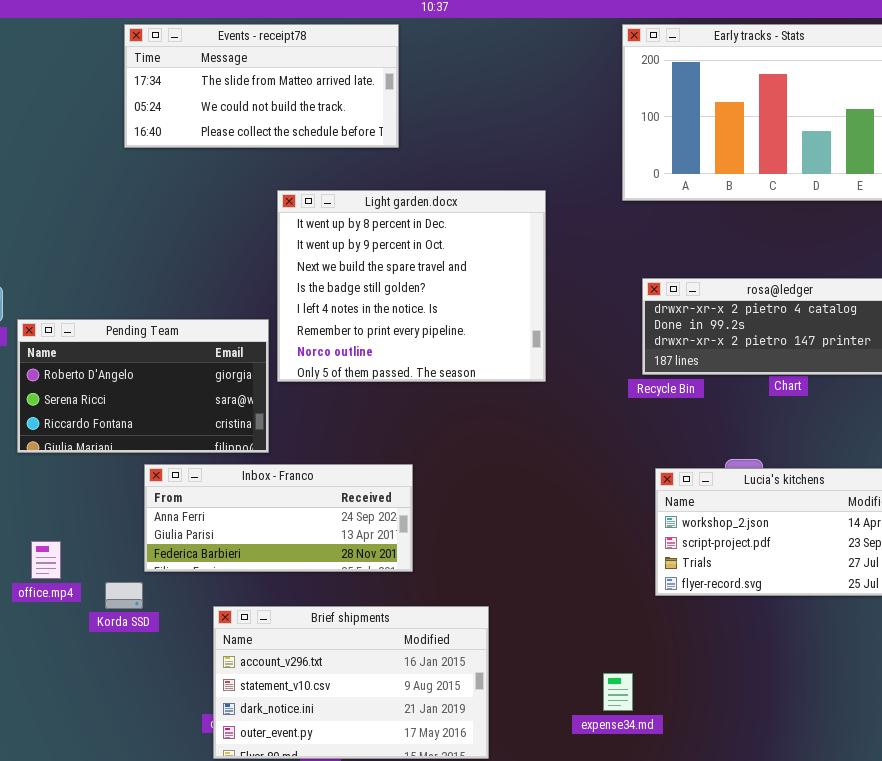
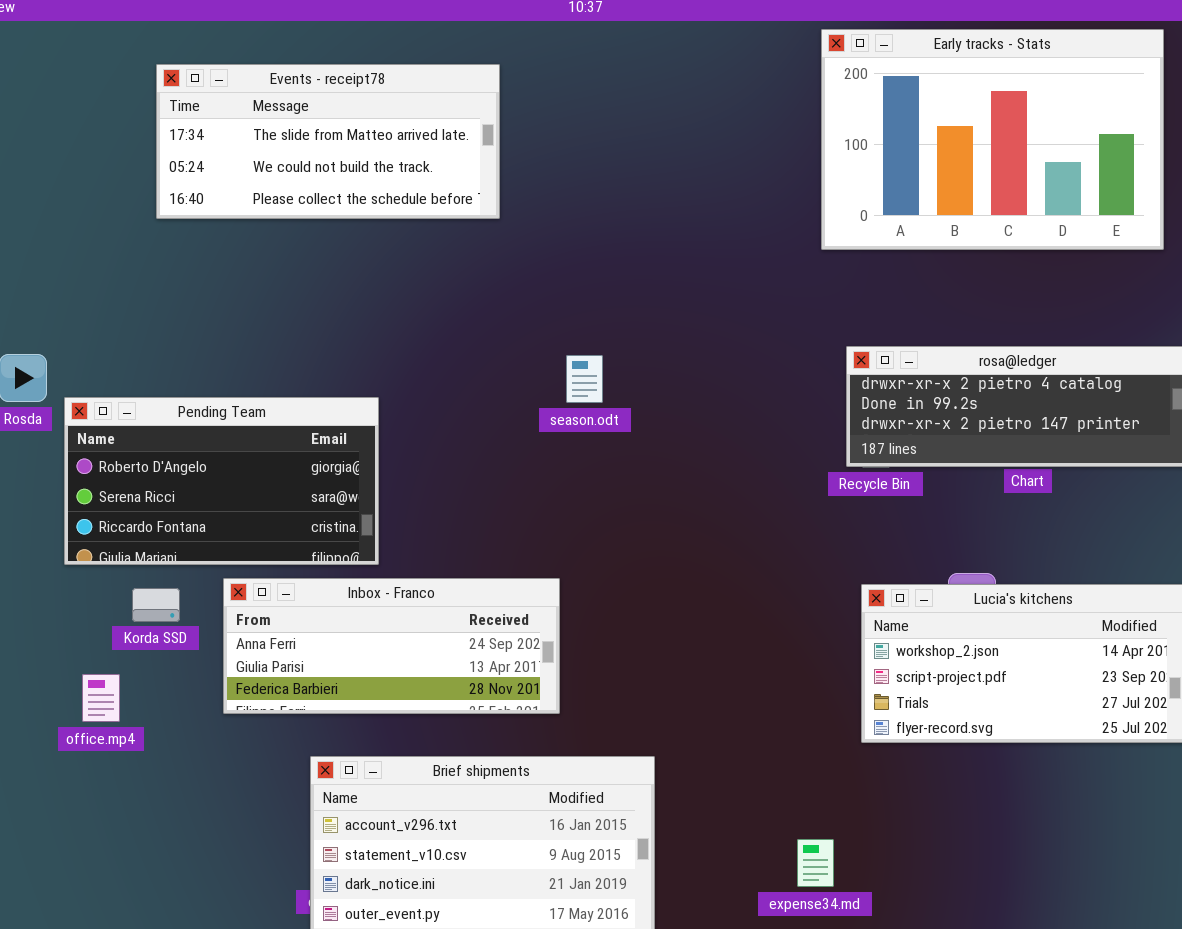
Events - receipt78: [124,24,399,148] -> [156,64,500,219], moved
Light garden.docx: [277,190,546,382] -> none, closed
Korda SSD: [105,582,143,609] -> [132,588,180,622], moved

